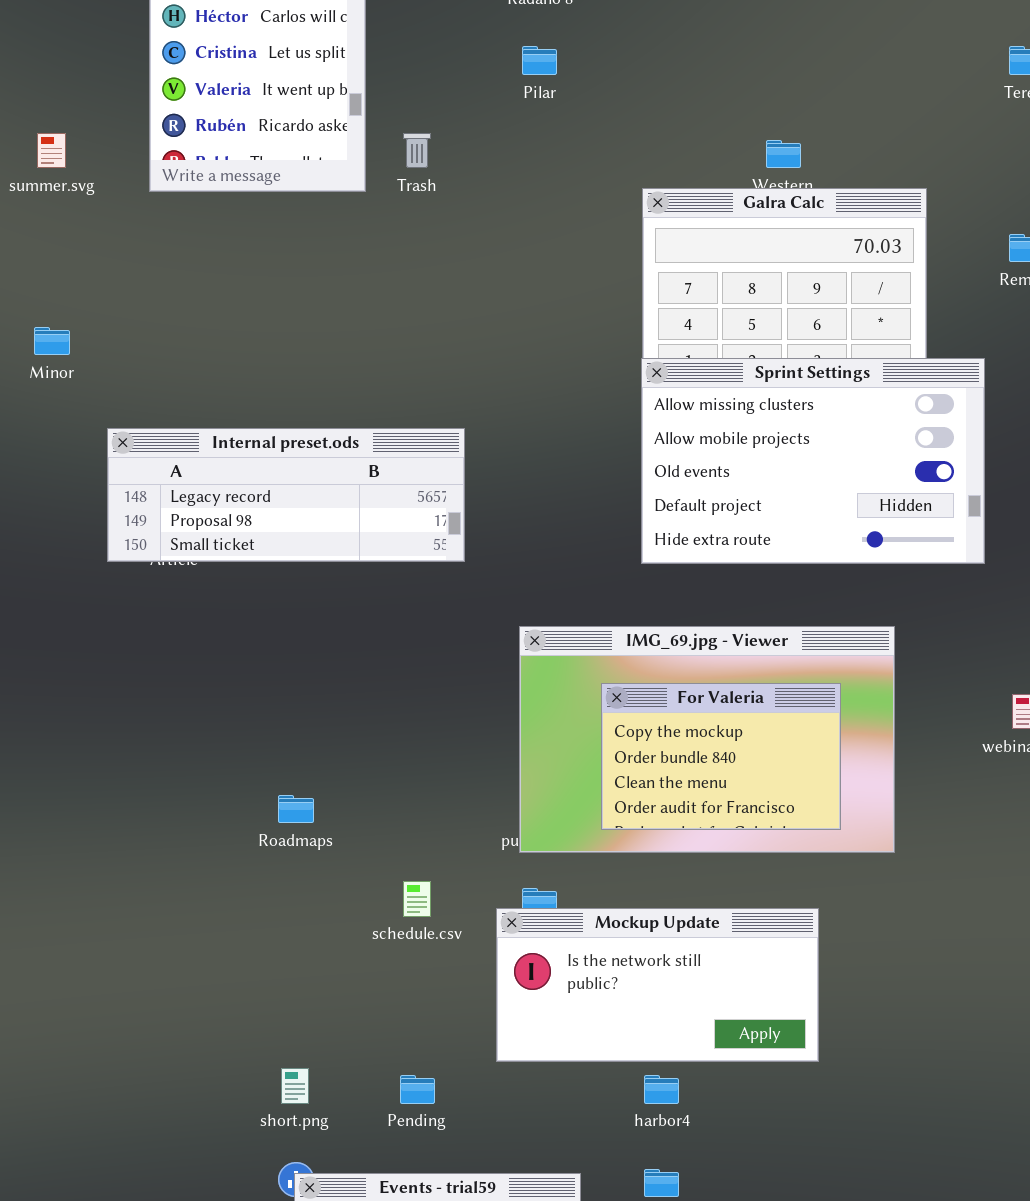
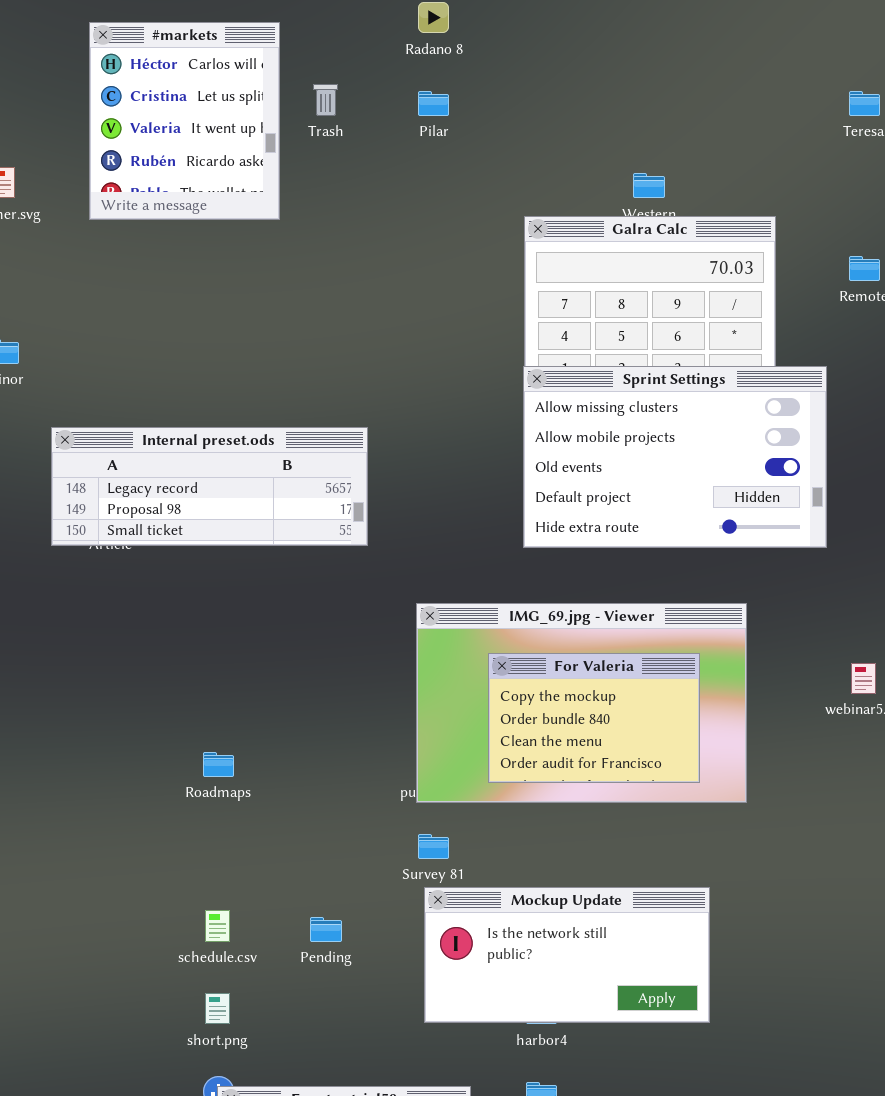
Trash: [403,133,431,168] -> [313,84,338,116], moved
schedule.csv: [403,881,431,917] -> [205,910,230,942], moved
Mockup Update: [496,908,819,1062] -> [424,887,710,1023], moved
Pending: [400,1075,435,1104] -> [310,917,342,942], moved

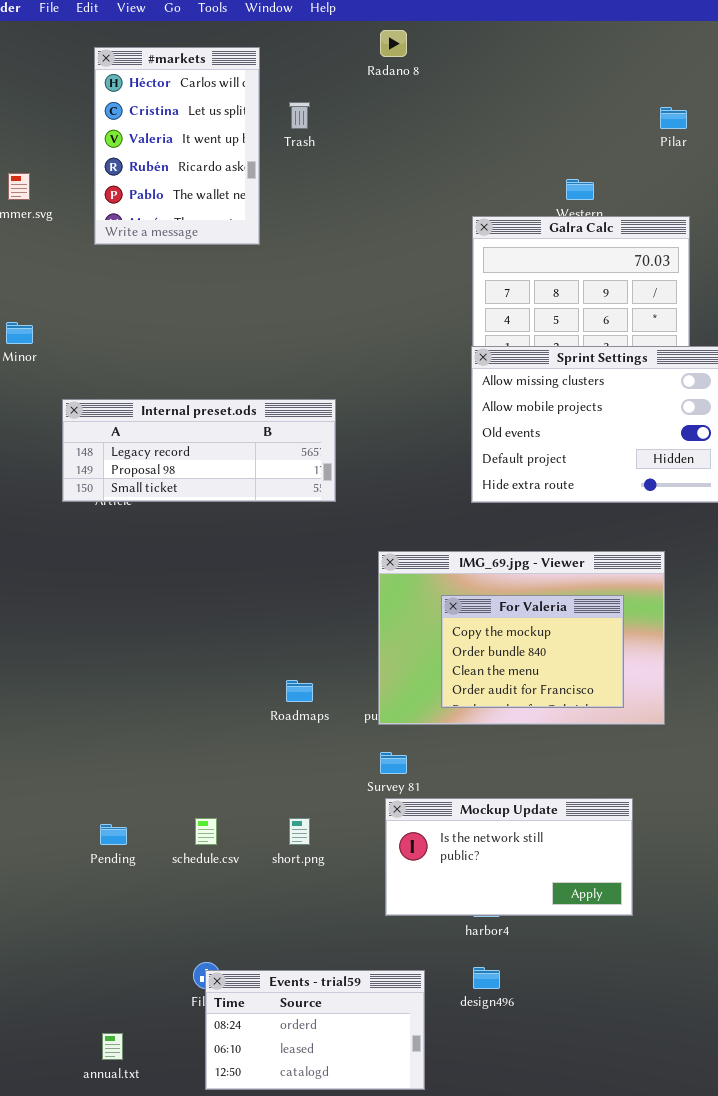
#markets: [89,22,280,220] -> [94,47,260,245], resized
Pilar: [418,91,449,116] -> [660,107,687,129], moved
Roadmaps: [203,752,234,777] -> [286,680,313,702], moved
Pending: [310,917,342,942] -> [100,824,127,845], moved
short.png: [205,993,230,1024] -> [289,818,310,845], moved

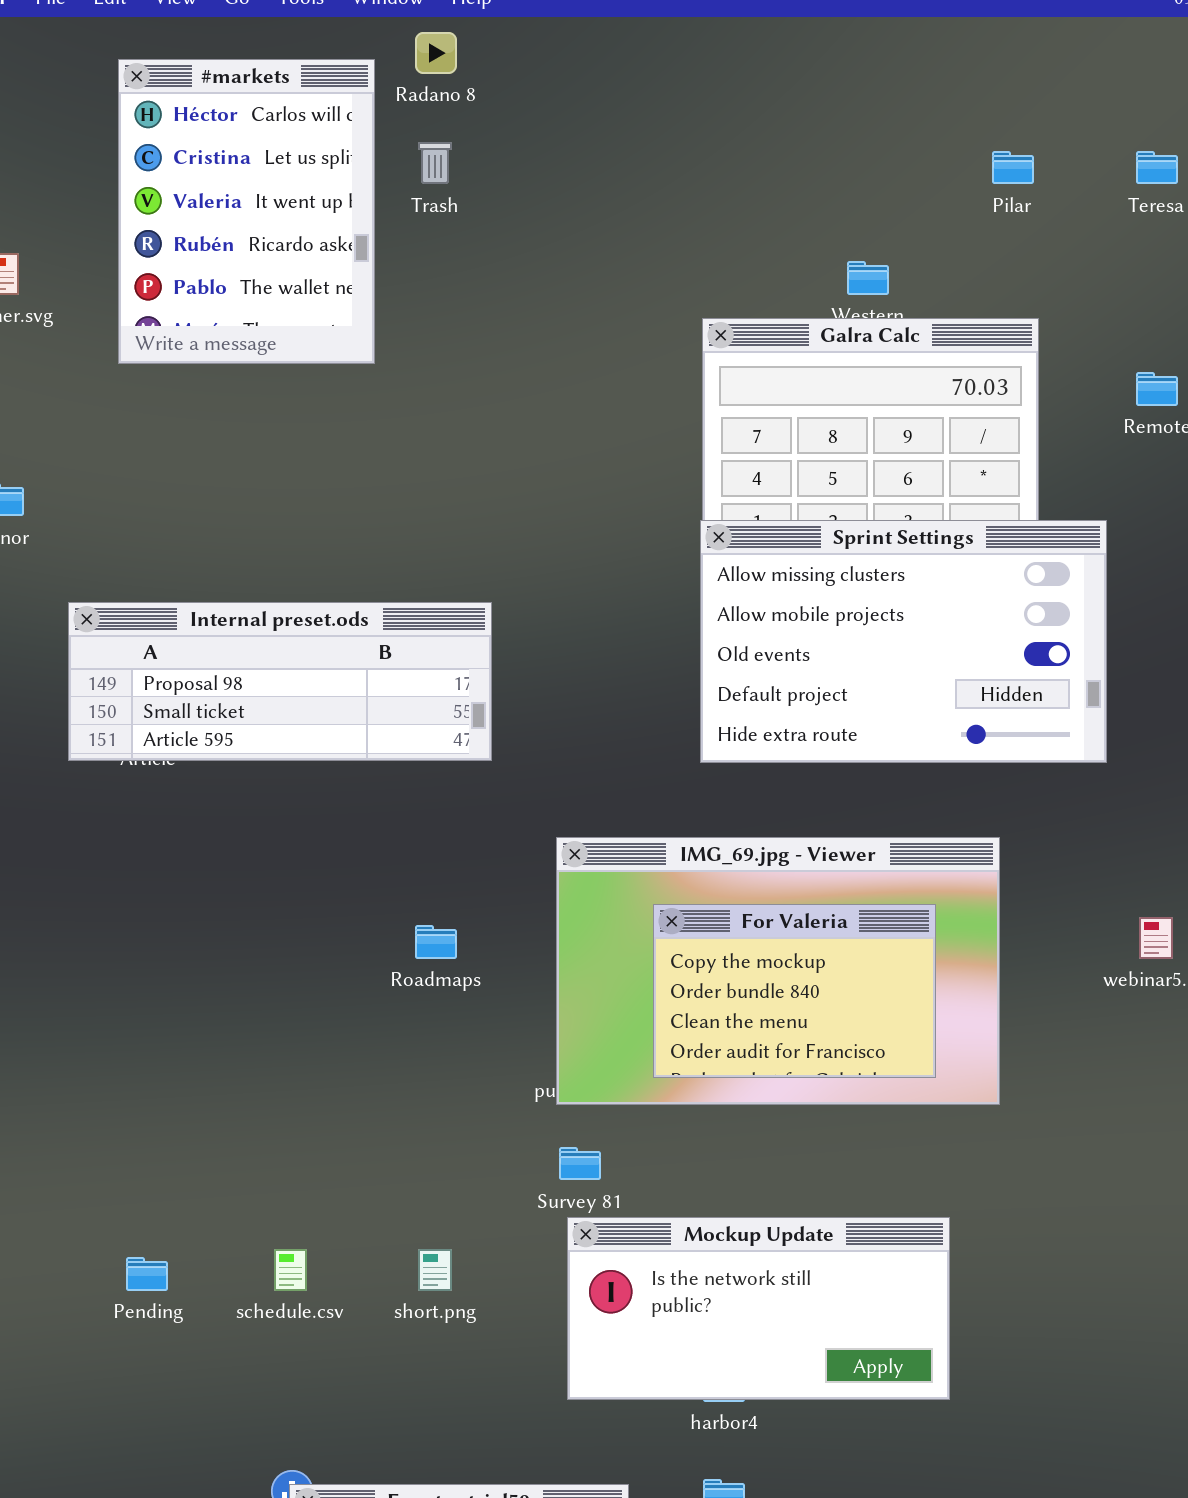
Radano 8: [380,30,407,57] -> [415,32,457,74], moved
Internal preset.ods: [62,399,336,502] -> [68,602,492,761], scrolled down 1 row
Roadmaps: [286,680,313,702] -> [415,925,457,959], moved

